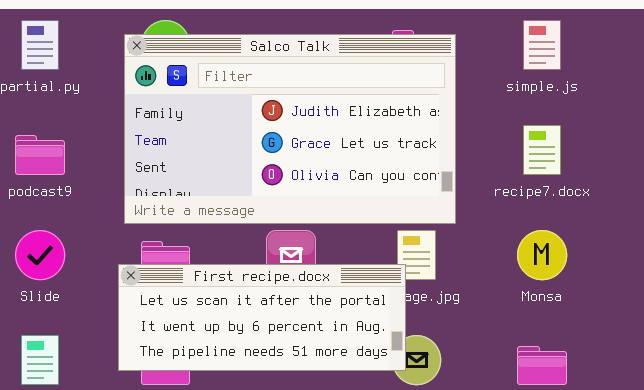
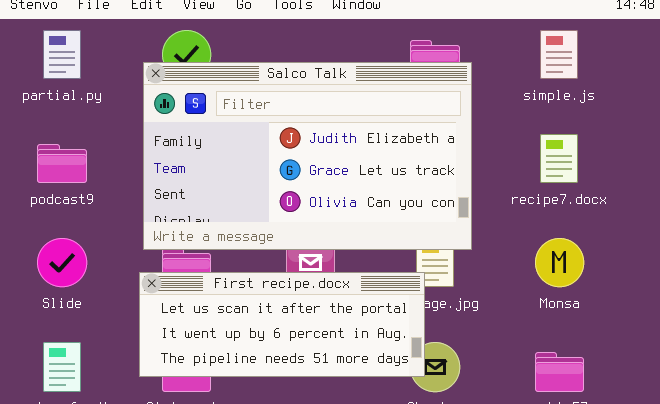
Salco Talk: [124,34,456,224] -> [143,62,472,250], moved

